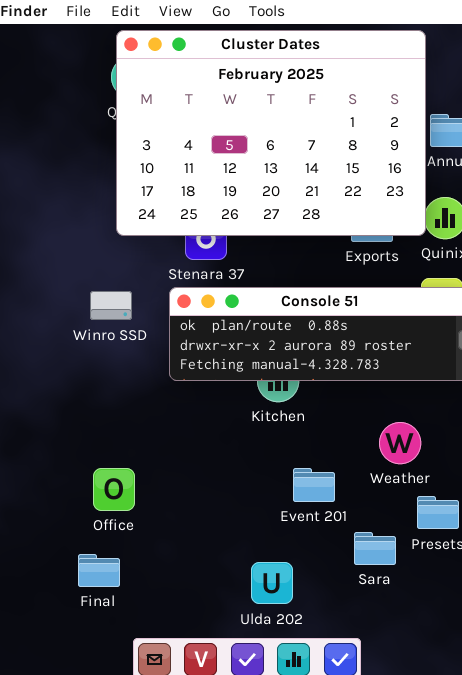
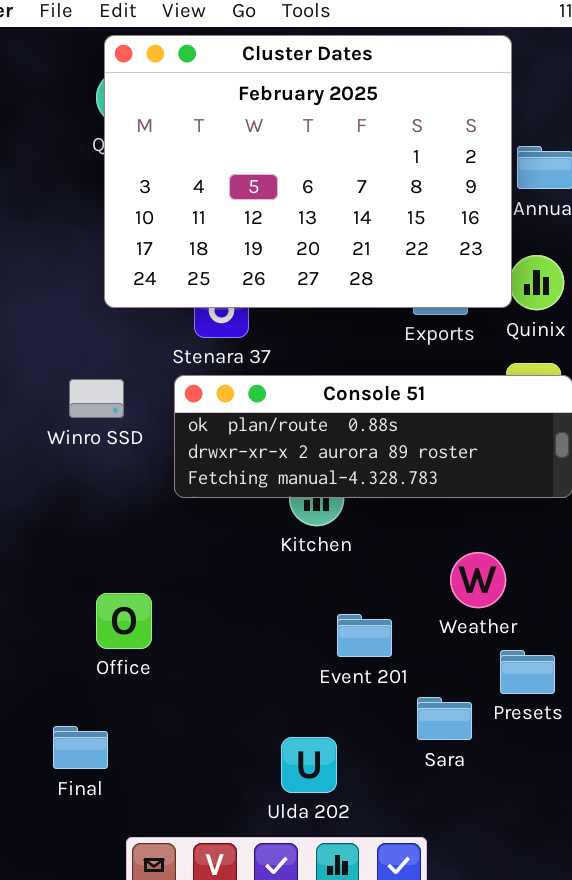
Office: [93,468,135,511] -> [96,593,152,649], moved

